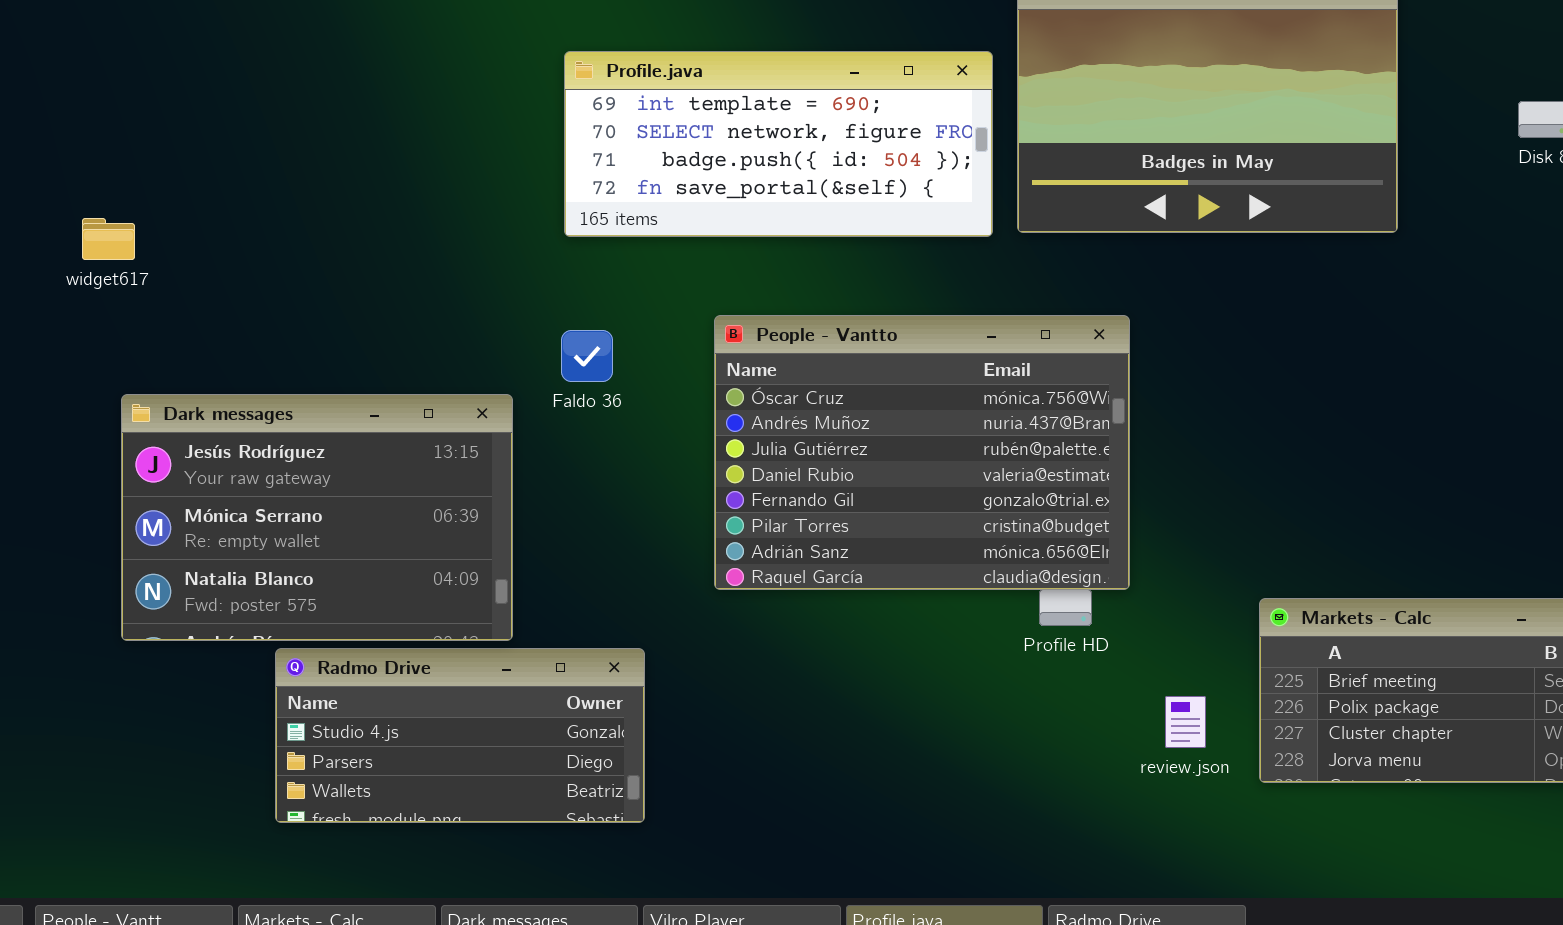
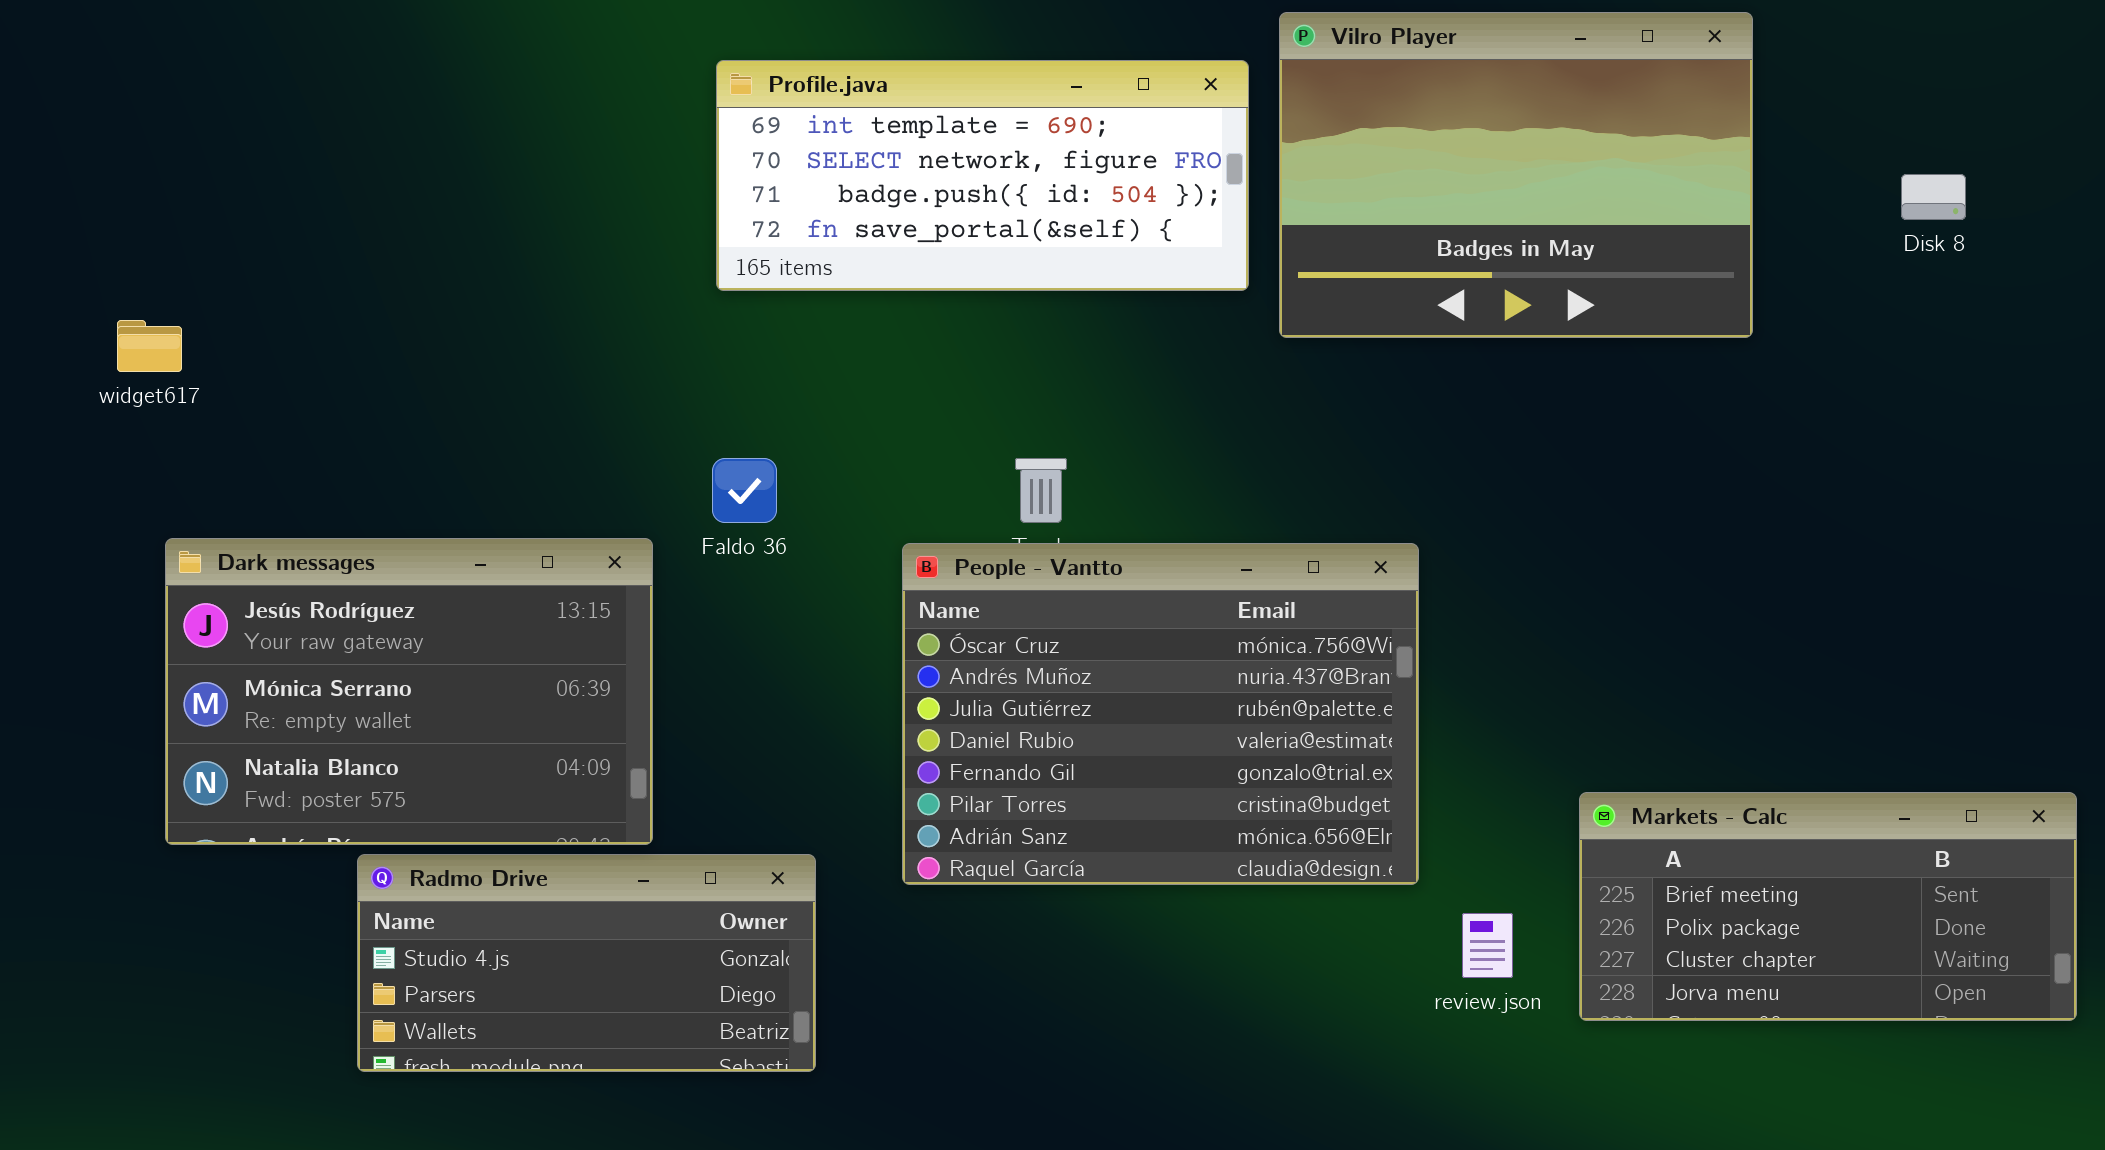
Profile.java: [564,51,993,237] -> [716,60,1249,291], moved
People - Vantto: [714,315,1130,590] -> [902,543,1419,885], moved

